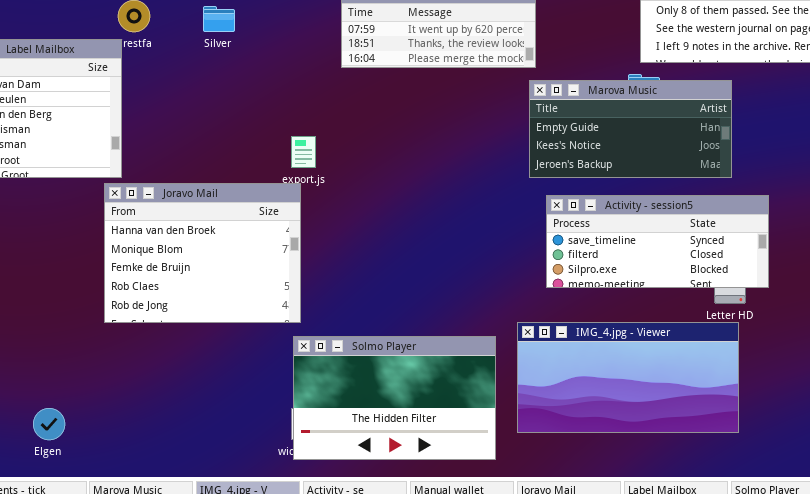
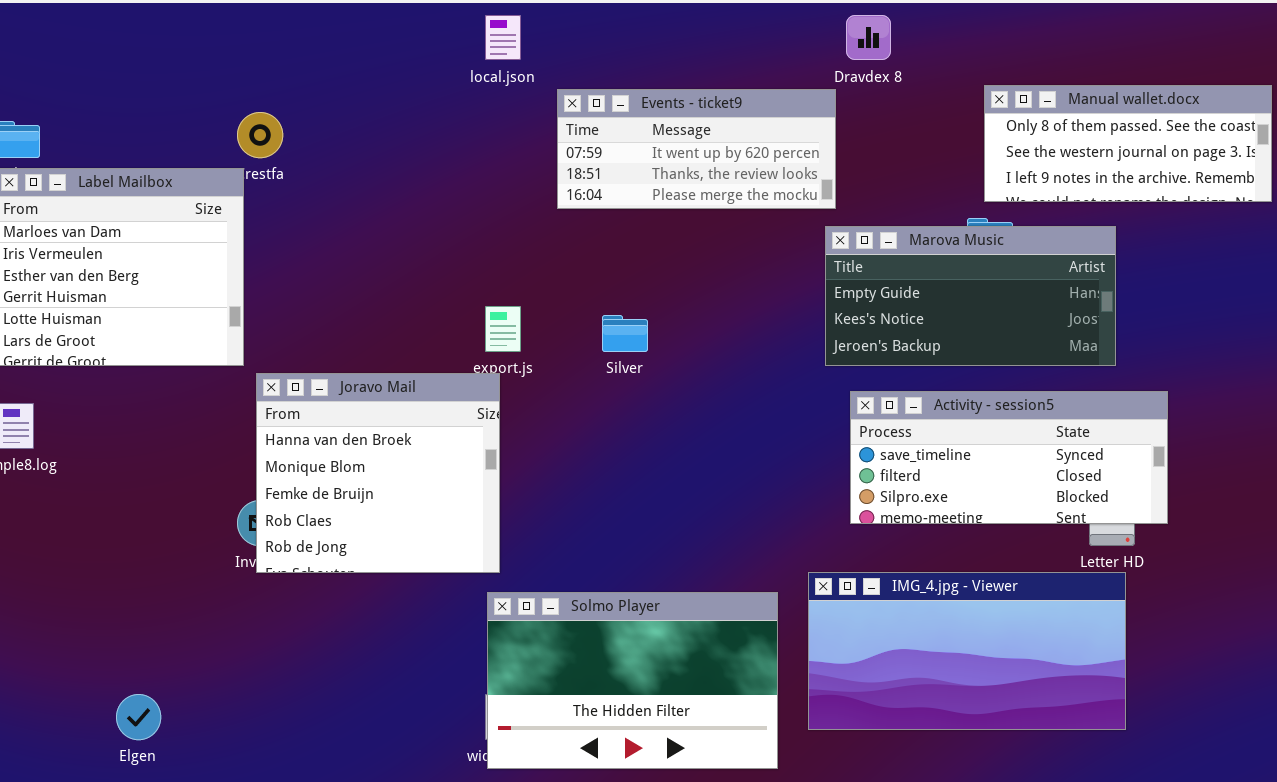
Silver: [203,6,235,32] -> [602,315,648,352], moved
Joravo Mail: [104,183,301,323] -> [256,373,500,573], resized

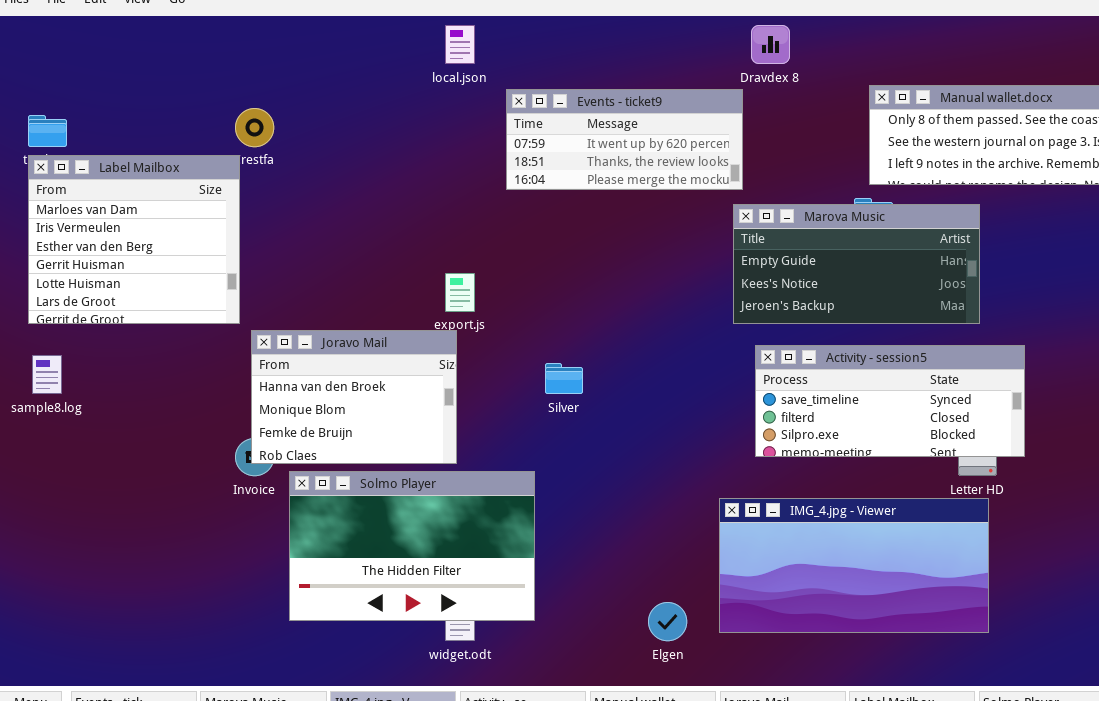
Silver: [602,315,648,352] -> [545,363,583,394], moved
Joravo Mail: [256,373,500,573] -> [251,330,457,464], resized
Solmo Player: [487,592,778,769] -> [289,471,535,621], moved
Elgen: [116,694,161,740] -> [648,602,687,641], moved

